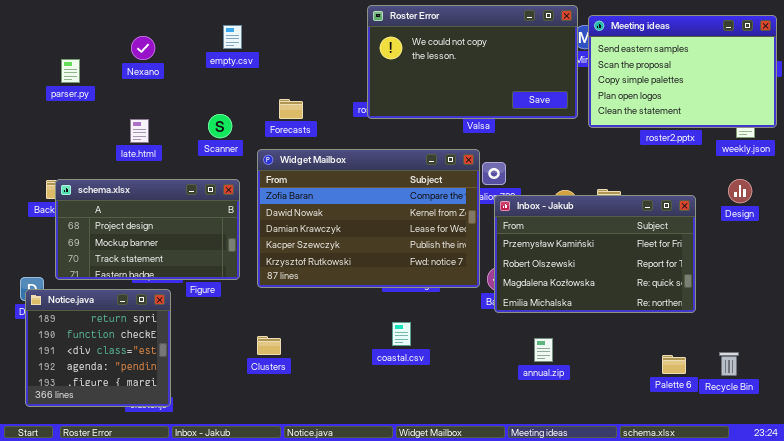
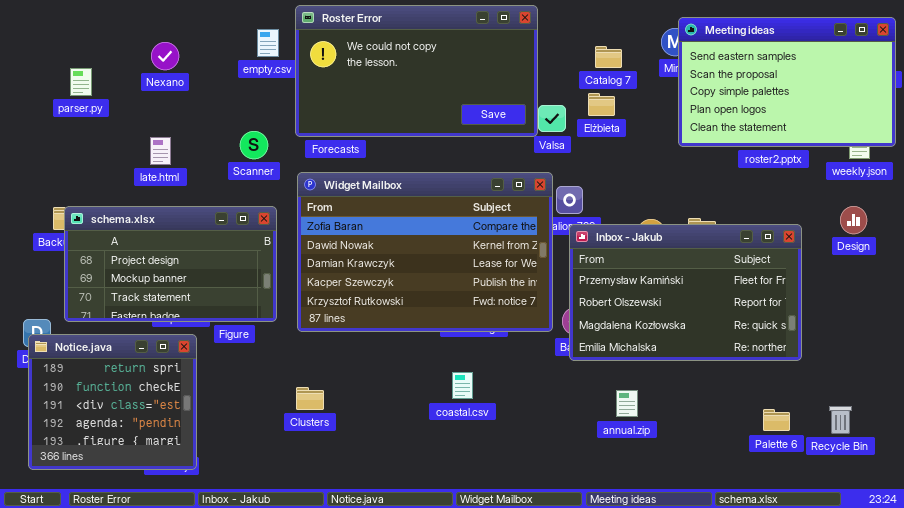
Roster Error: [367,5,578,119] -> [295,5,538,137], moved

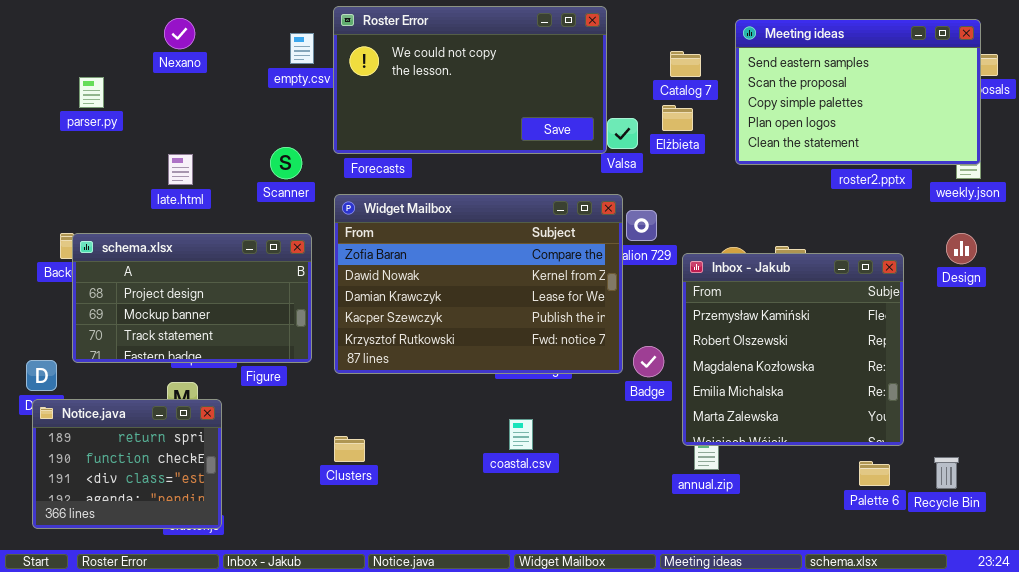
Meeting ideas: [678,17,896,147] -> [735,19,981,165], moved
Nexano: [151,42,179,70] -> [164,18,195,49], moved
Inbox - Jakub: [569,224,802,361] -> [682,253,904,446], resized
Notice.java: [28,334,197,470] -> [32,399,222,529], resized

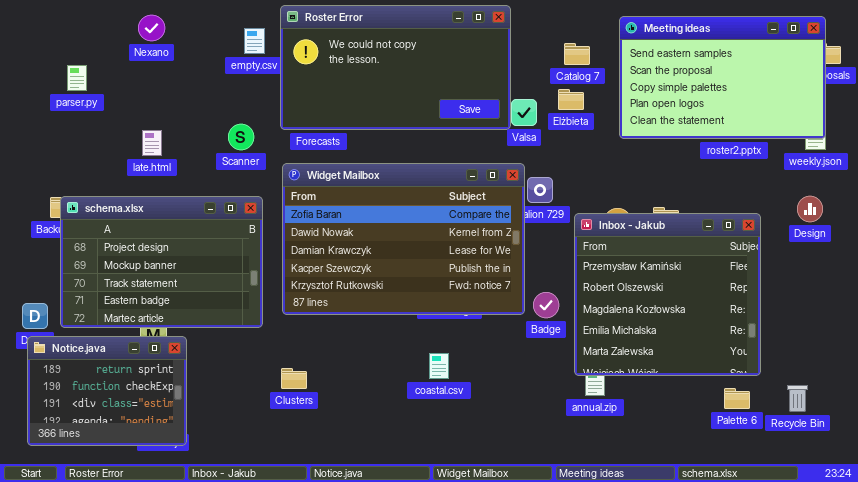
schema.xlsx: [72,233,312,363] -> [60,196,263,328], resized

